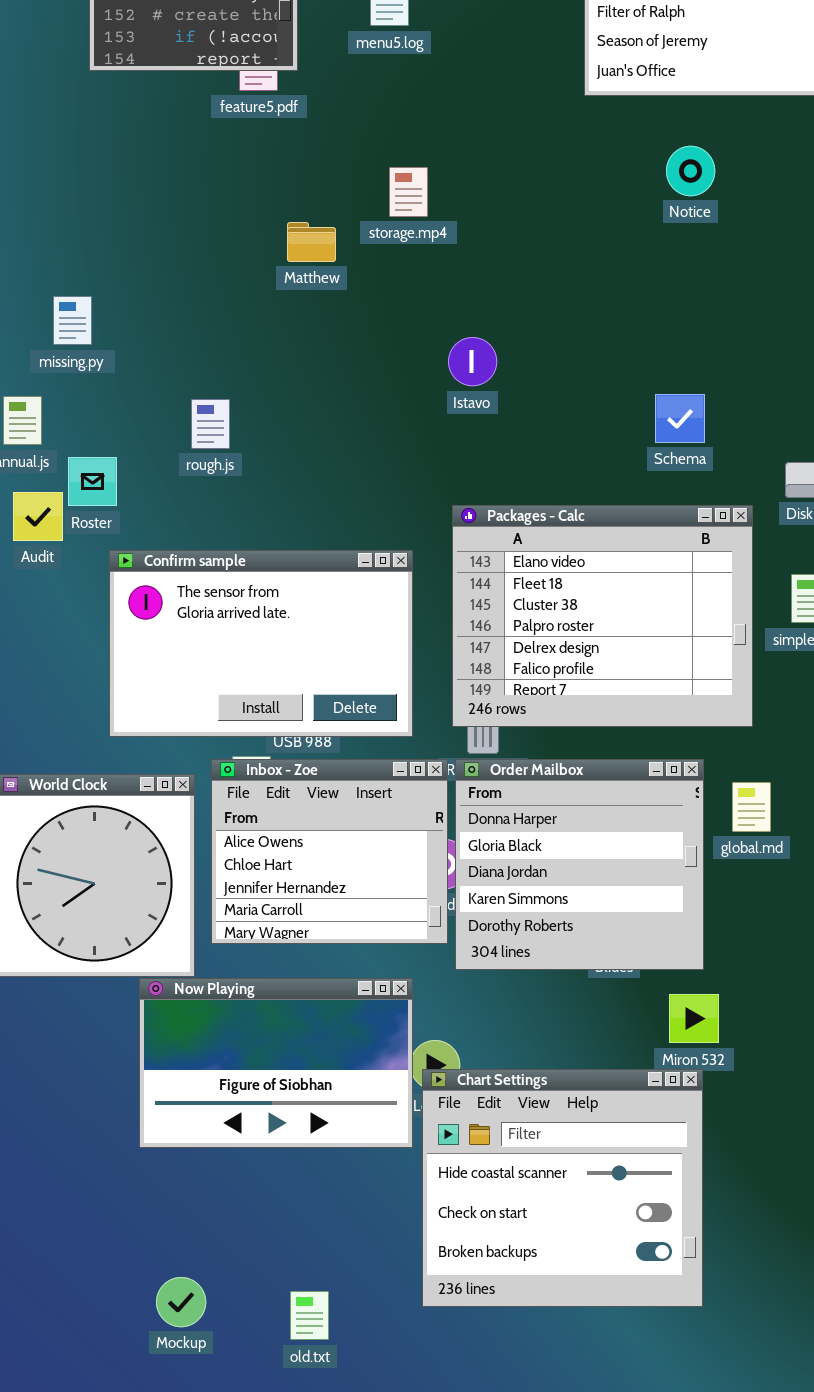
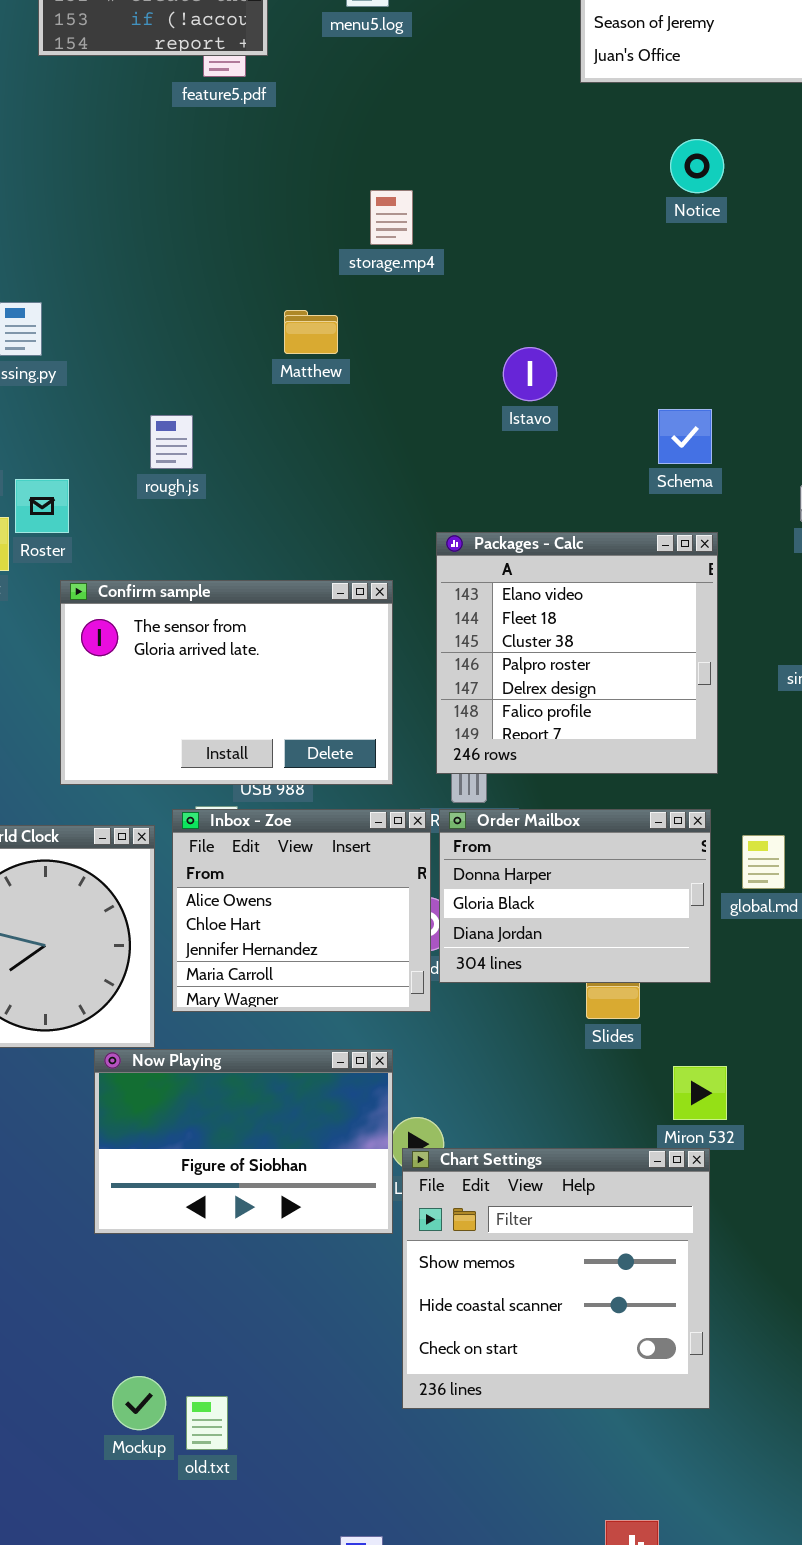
storage.mp4: [389,167,428,217] -> [370,190,413,245], moved
Matthew: [287,222,336,262] -> [284,310,338,354], moved
Istavo: [448,337,497,386] -> [503,347,557,401], moved
Packages - Calc: [452,505,753,727] -> [436,532,718,774], resized
Order Mailbox: [455,759,704,970] -> [439,809,711,983], resized
Chart Settings: [422,1069,703,1307] -> [402,1148,710,1409], scrolled up 1 row
old.txt: [290,1291,329,1340] -> [186,1396,228,1450], moved

